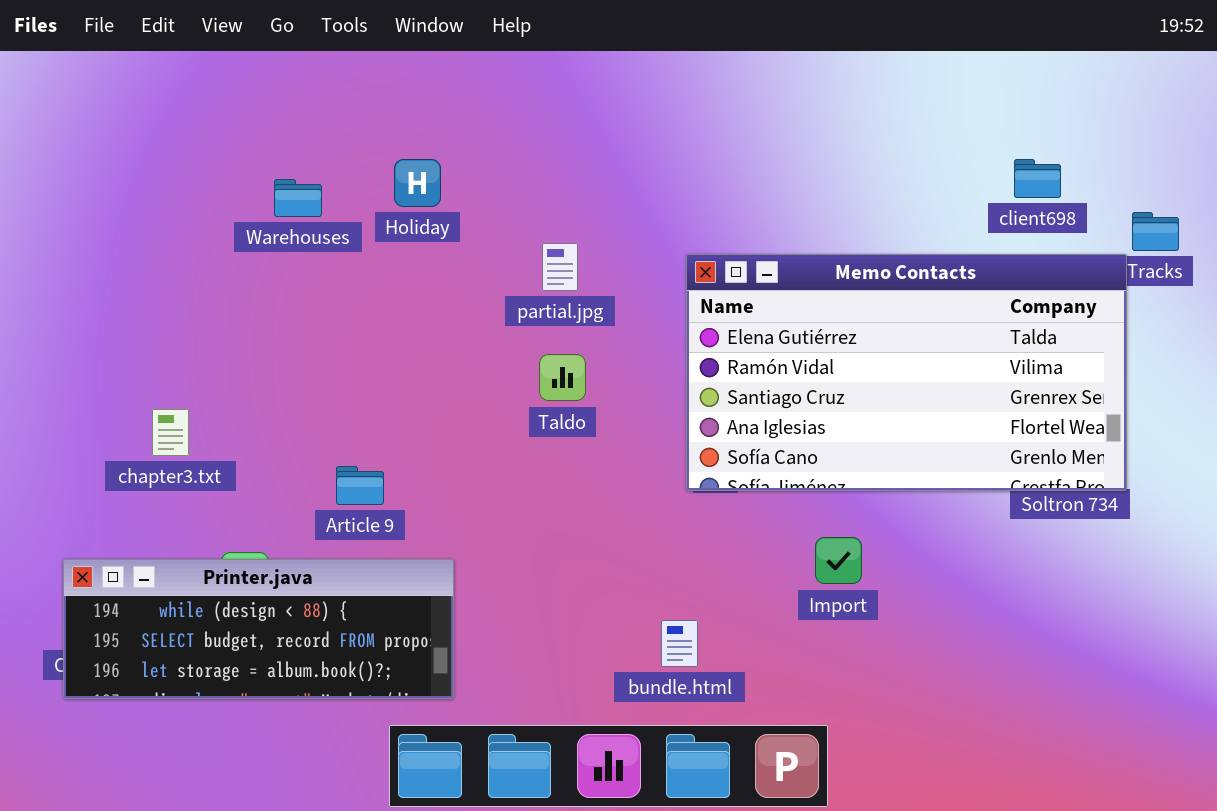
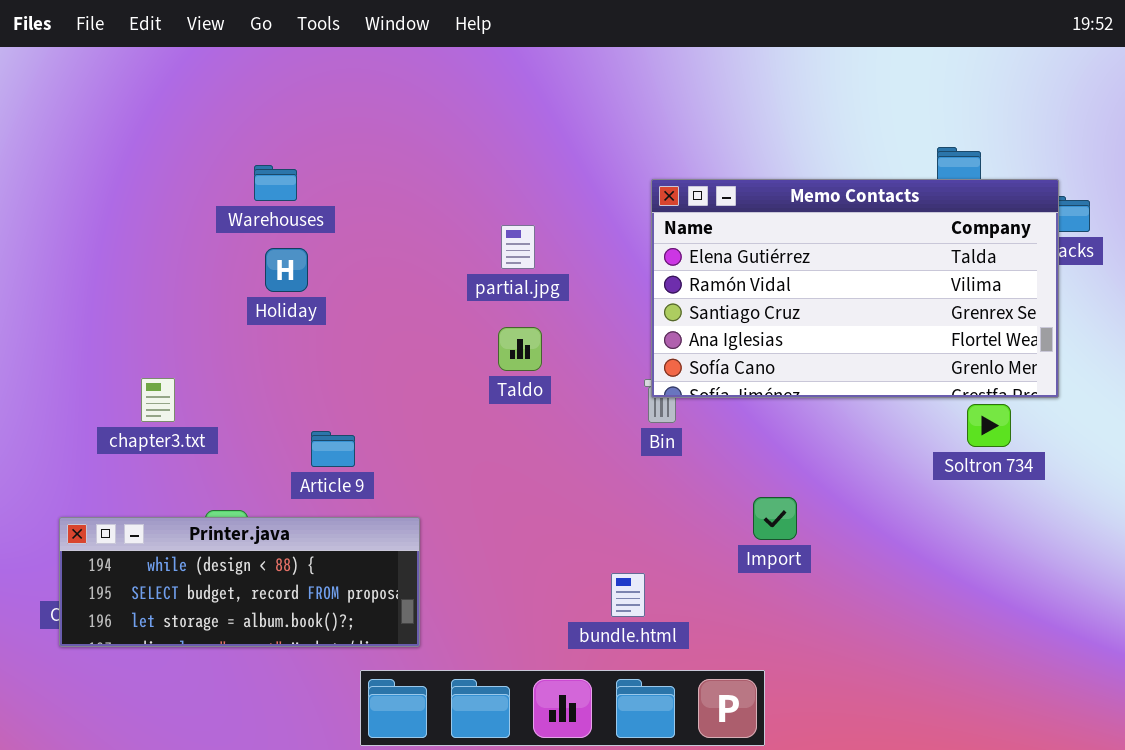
Holiday: [394,159,441,207] -> [265,248,308,292], moved
Memo Contacts: [686,254,1127,491] -> [651,179,1059,398], moved

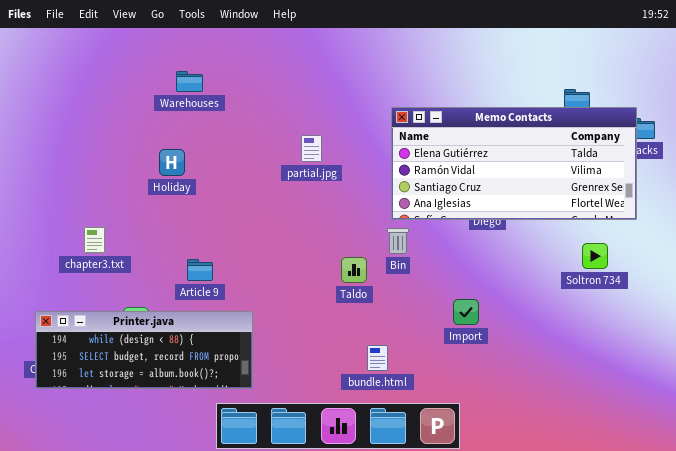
Warehouses: [254,165,297,201] -> [176,71,203,92], moved
Memo Contacts: [651,179,1059,398] -> [391,107,637,220], resized
Taldo: [498,327,542,371] -> [341,257,367,283], moved

